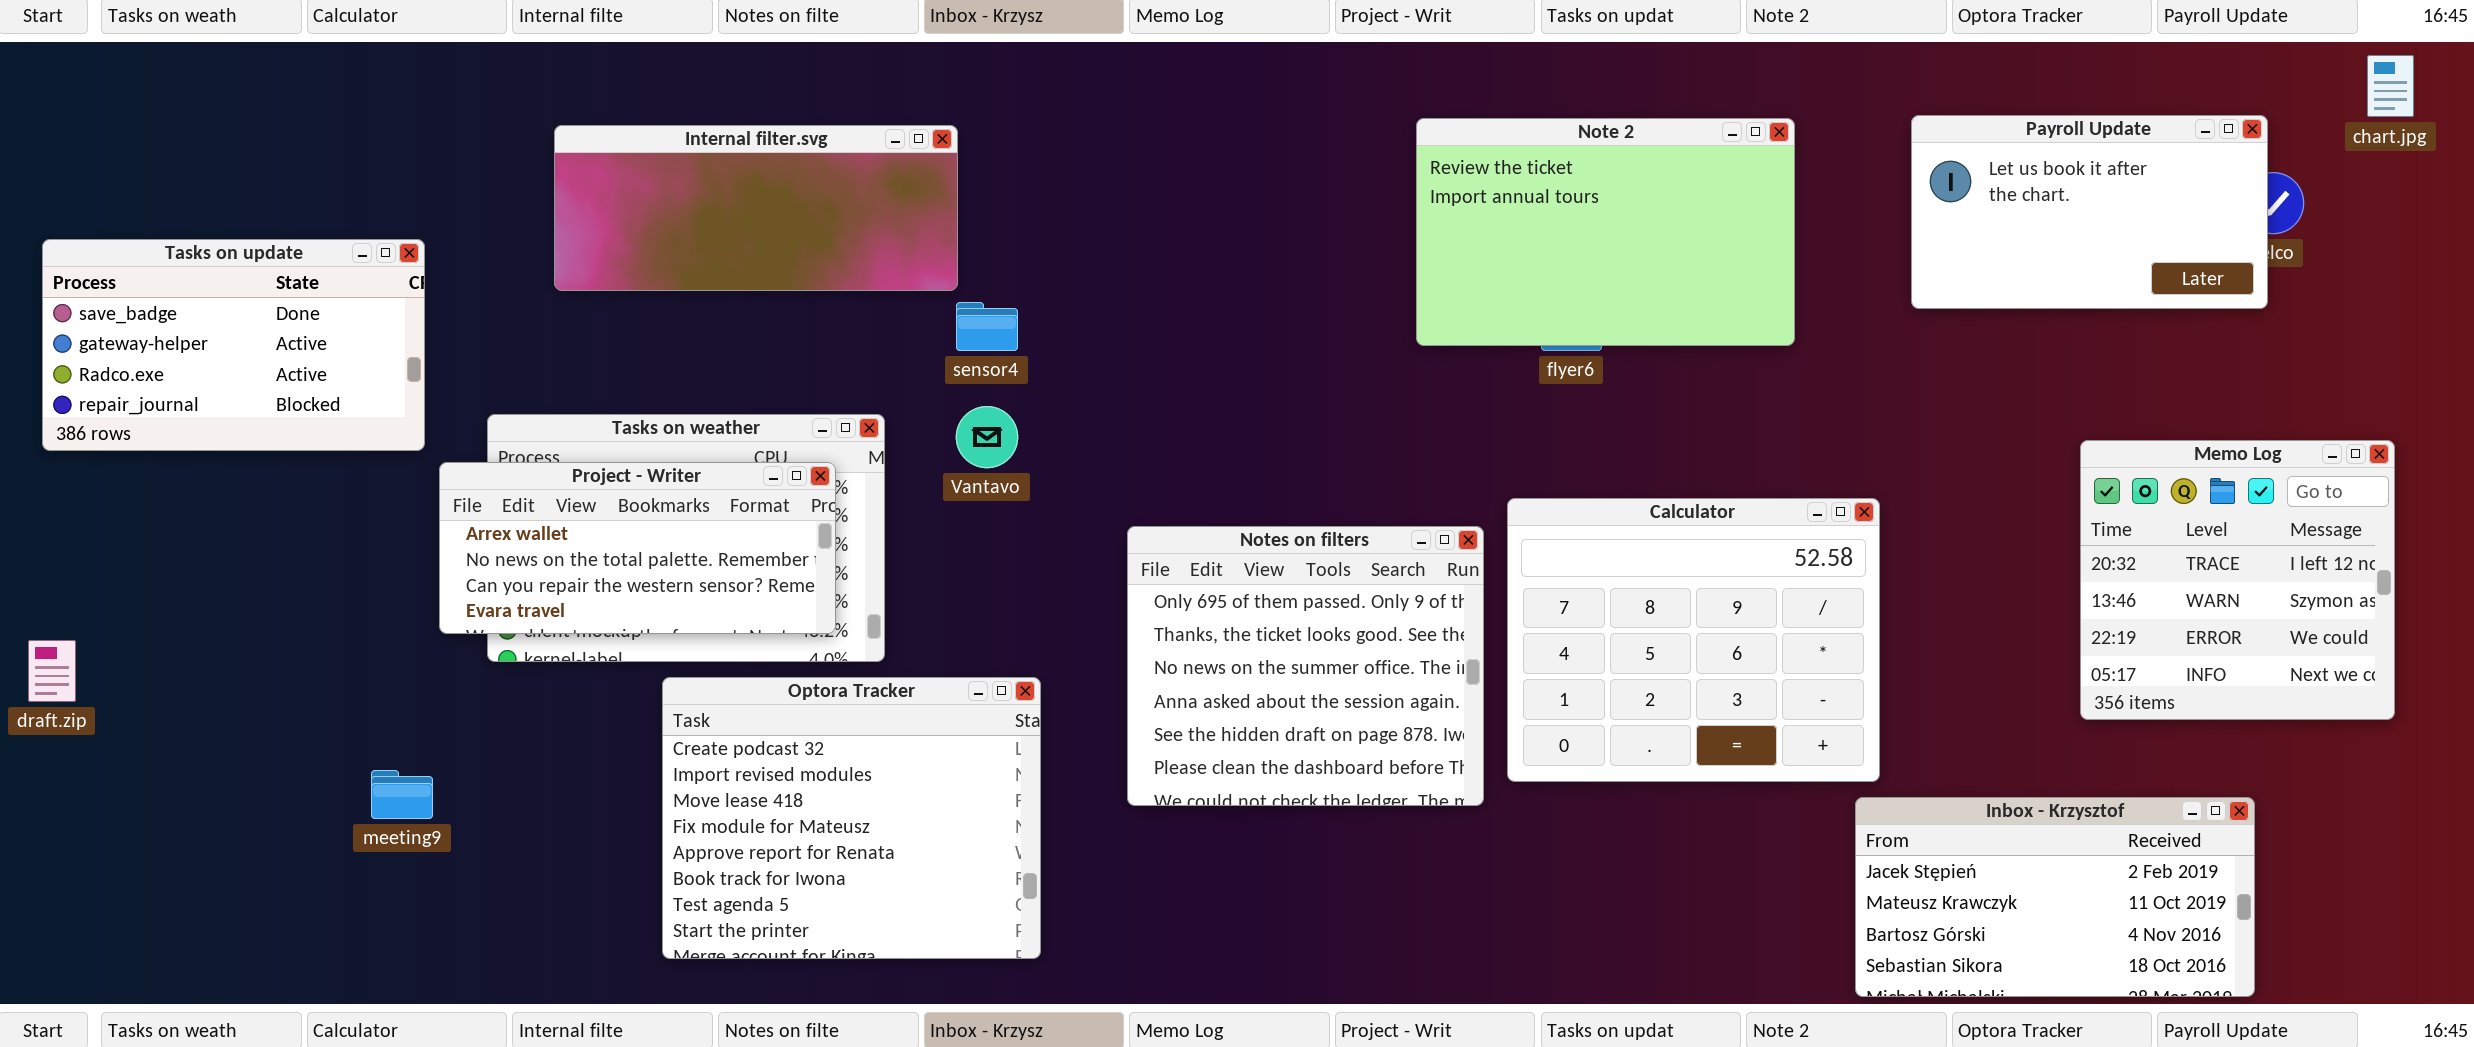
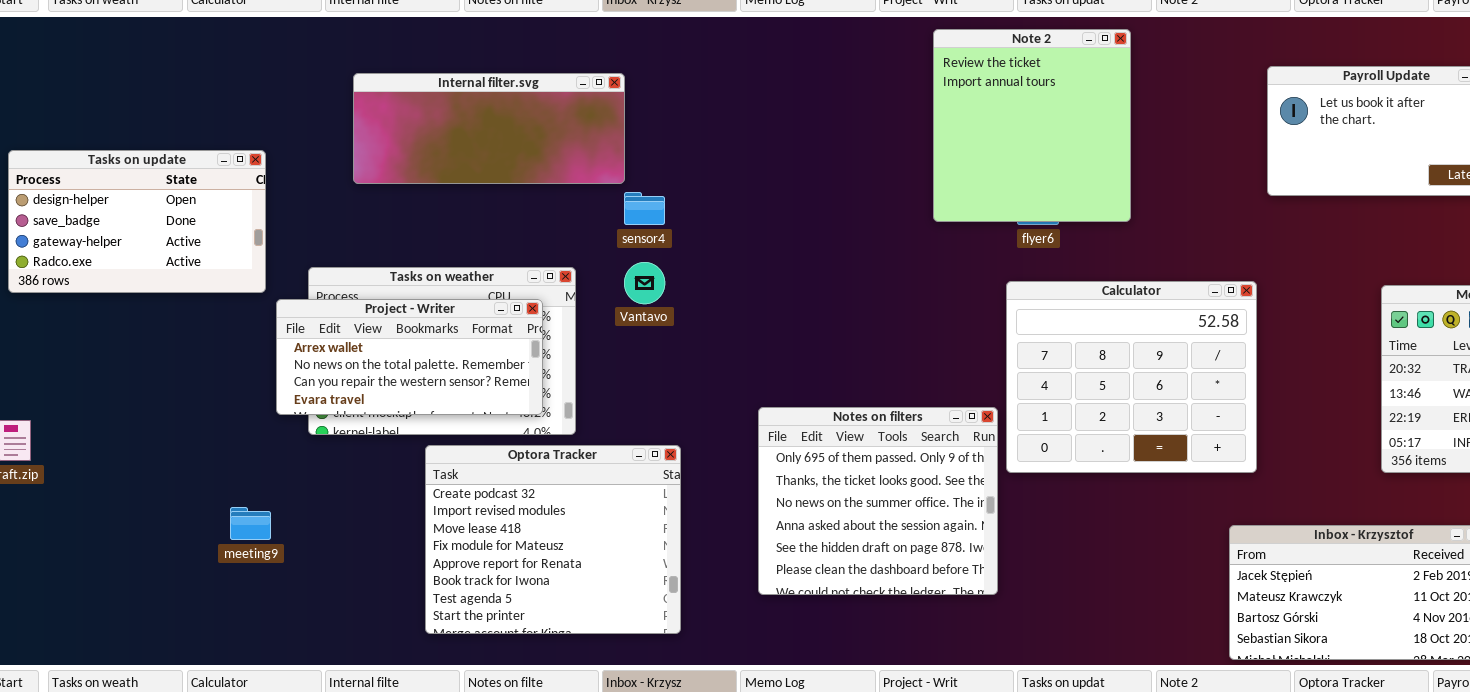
Note 2: [1416,118,1795,346] -> [933,29,1131,222], resized
Tasks on update: [42,239,425,451] -> [8,150,266,293], scrolled up 1 row
Calculator: [1507,498,1880,782] -> [1006,281,1257,473], moved
Notes on filters: [1127,526,1484,806] -> [758,407,998,595], moved

